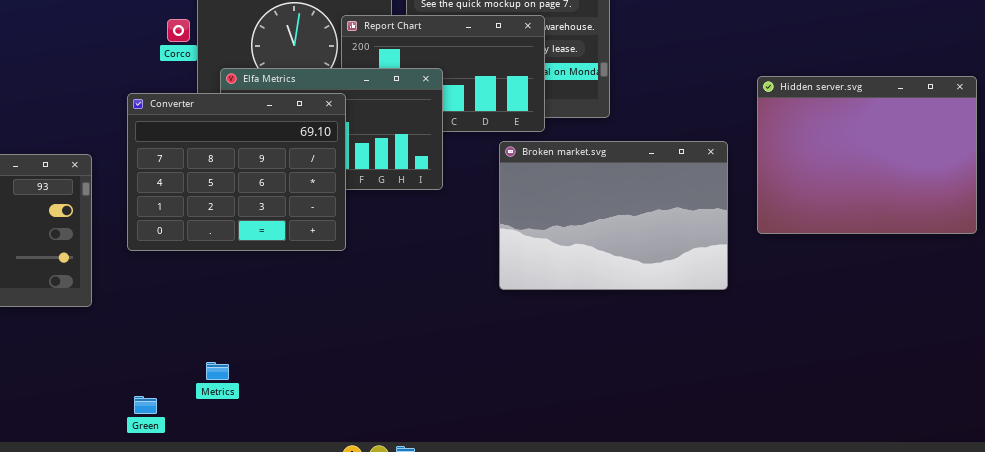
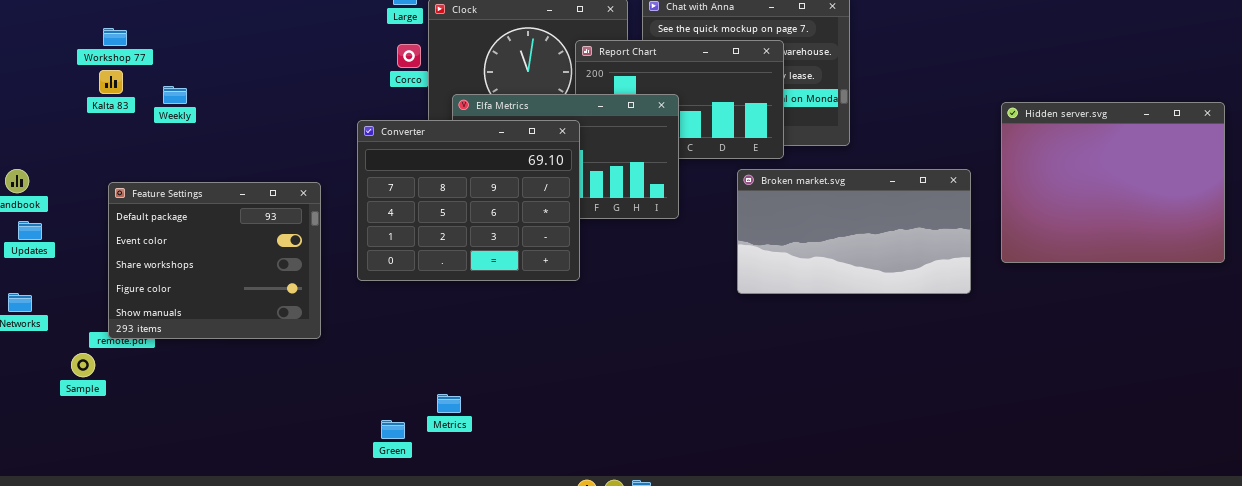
Broken market.svg: [499,141,728,290] -> [737,169,971,294], resized
Green: [134,396,157,414] -> [381,420,405,439], moved

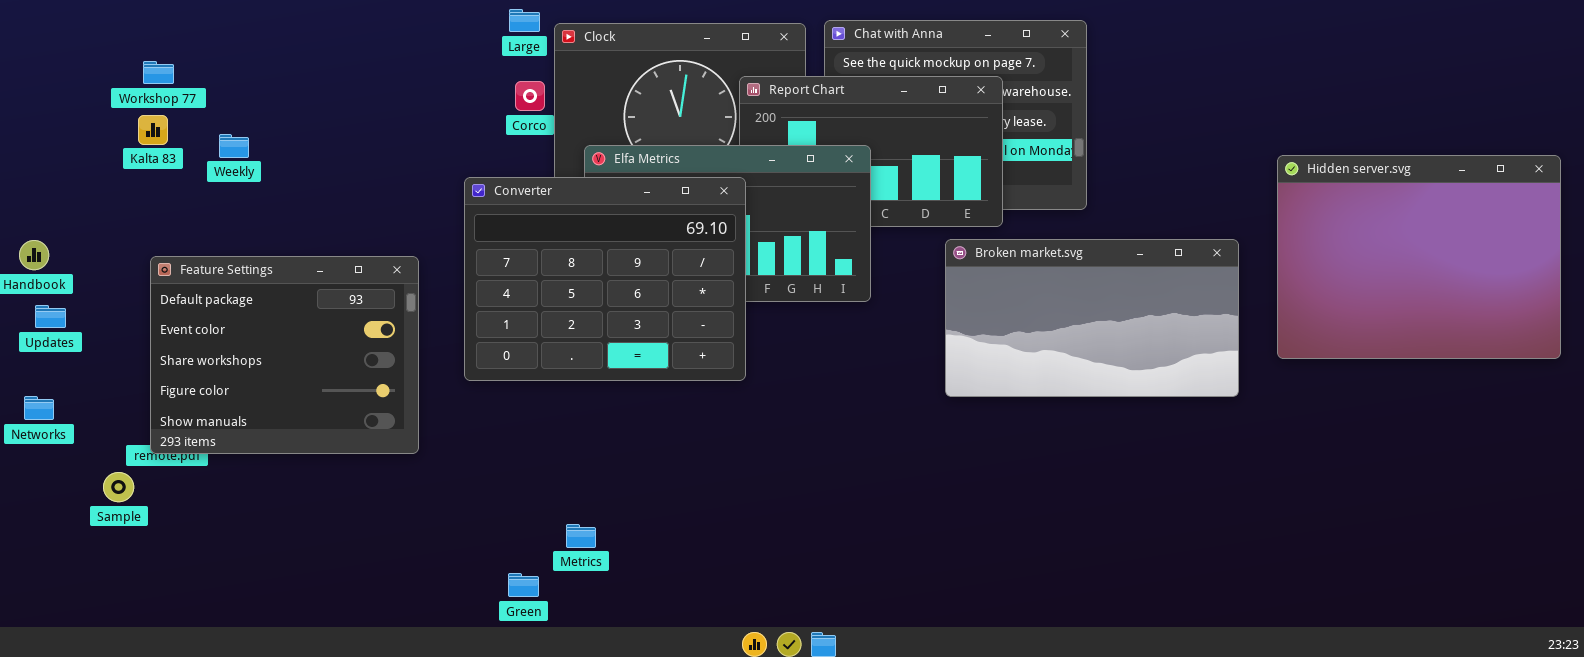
Green: [381,420,405,439] -> [508,573,539,597], moved

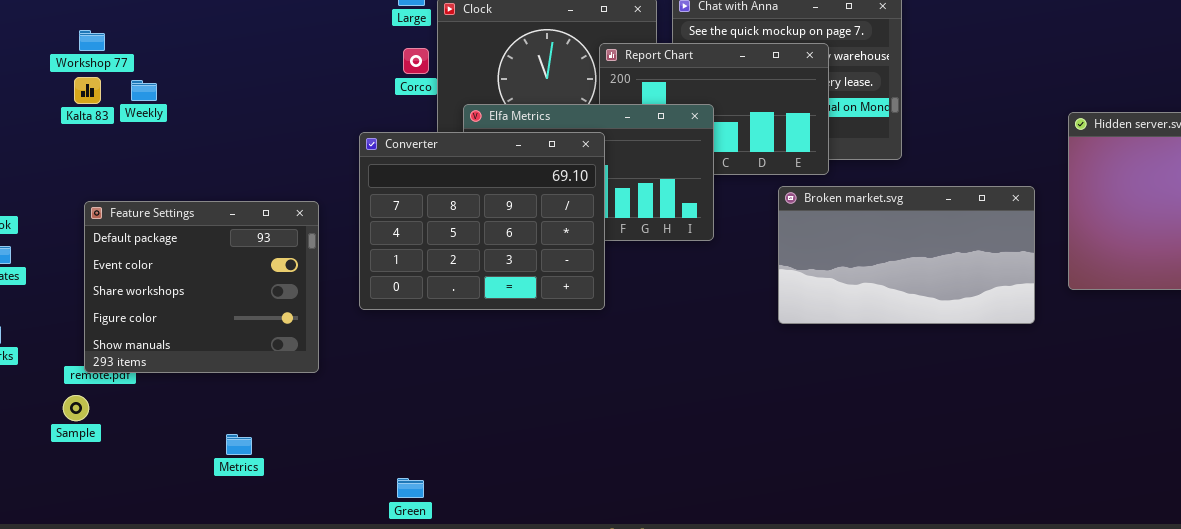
Weekly: [219,134,249,158] -> [131,80,157,101], moved
Sample: [103,472,134,502] -> [63,395,89,421], moved
Metrics: [566,524,596,548] -> [226,434,252,455], moved

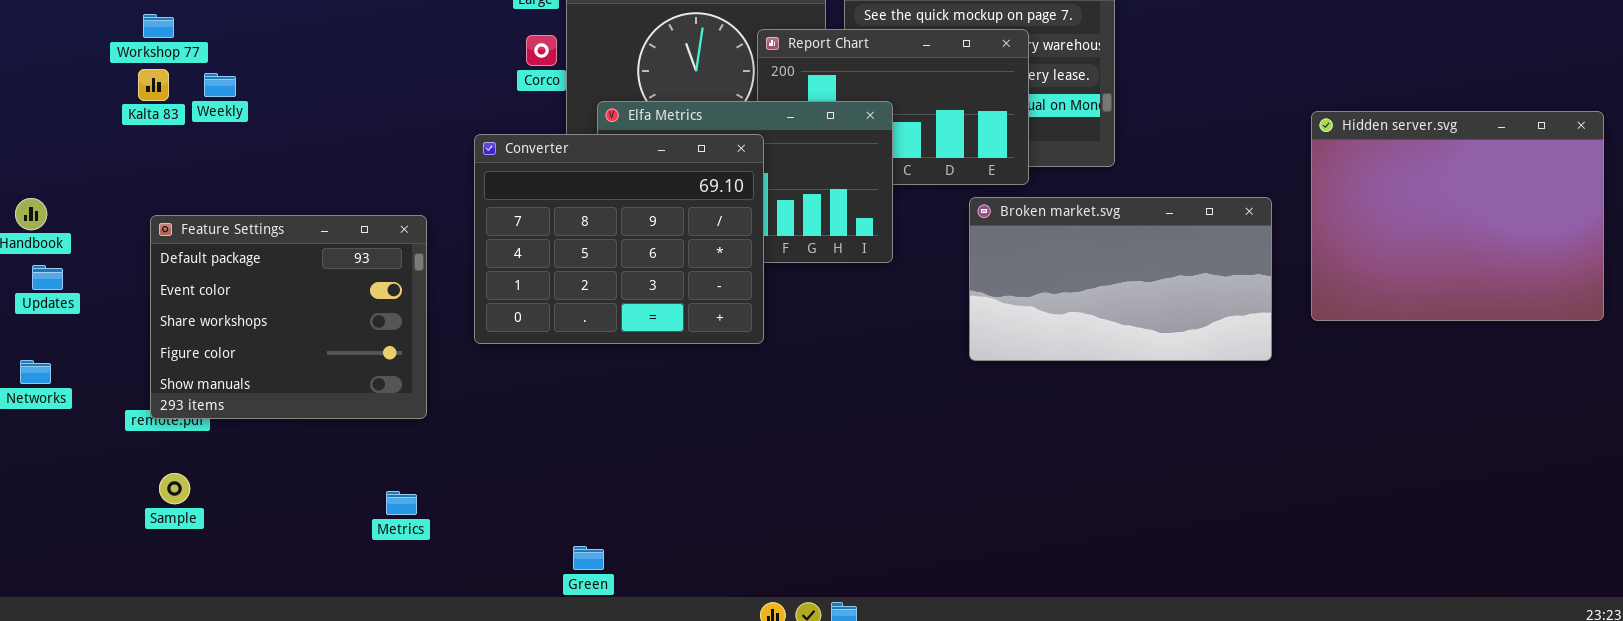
Sample: [63,395,89,421] -> [159,473,190,504], moved
Metrics: [226,434,252,455] -> [386,491,417,515], moved
Green: [397,478,424,498] -> [573,546,604,570], moved

